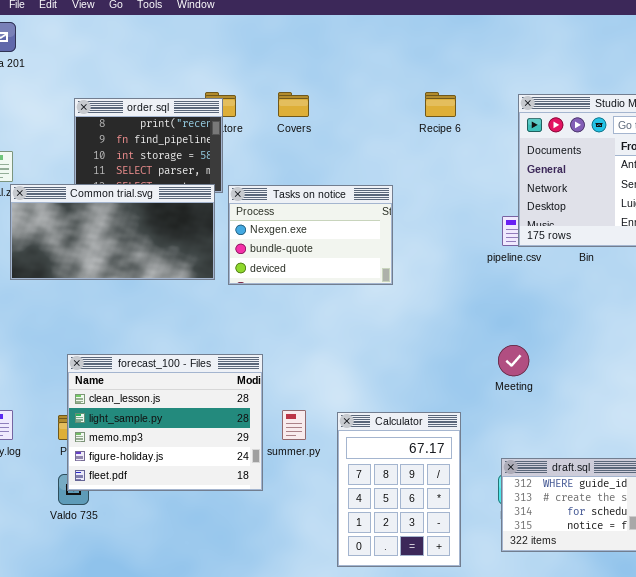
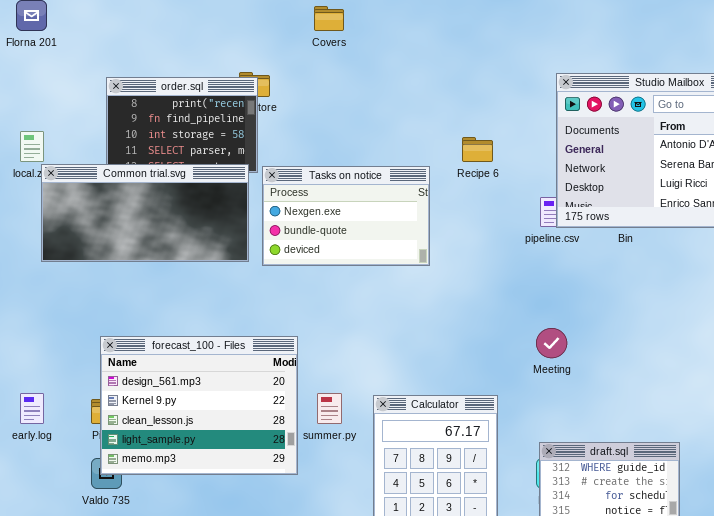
Covers: [278,92,309,117] -> [314,6,344,31], moved
Recipe 6: [425,92,456,117] -> [462,137,493,162], moved
forecast_100 - Files: [67,354,263,491] -> [100,336,298,475], scrolled up 2 rows

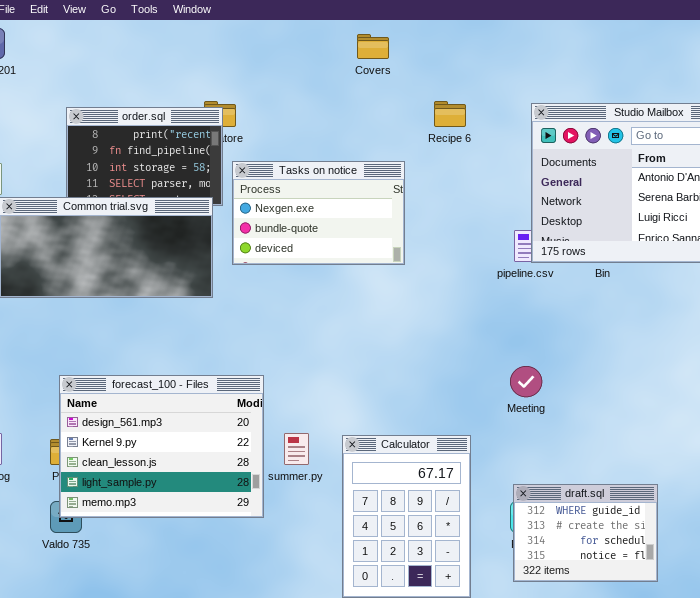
Covers: [314,6,344,31] -> [357,34,389,59], moved
Recipe 6: [462,137,493,162] -> [434,101,466,127], moved
Tasks on notice: [262,166,430,266] -> [232,161,405,265], moved

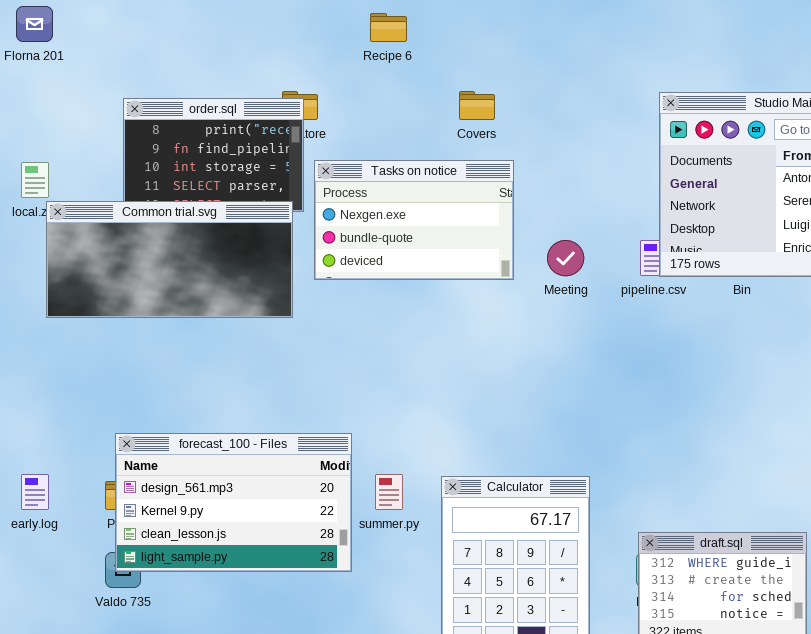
Covers: [357,34,389,59] -> [459,91,495,120], moved
Recipe 6: [434,101,466,127] -> [370,13,407,42], moved
Meeting: [510,366,542,397] -> [547,240,584,276], moved
forecast_100 - Files: [59,375,264,518] -> [115,433,352,572], resized

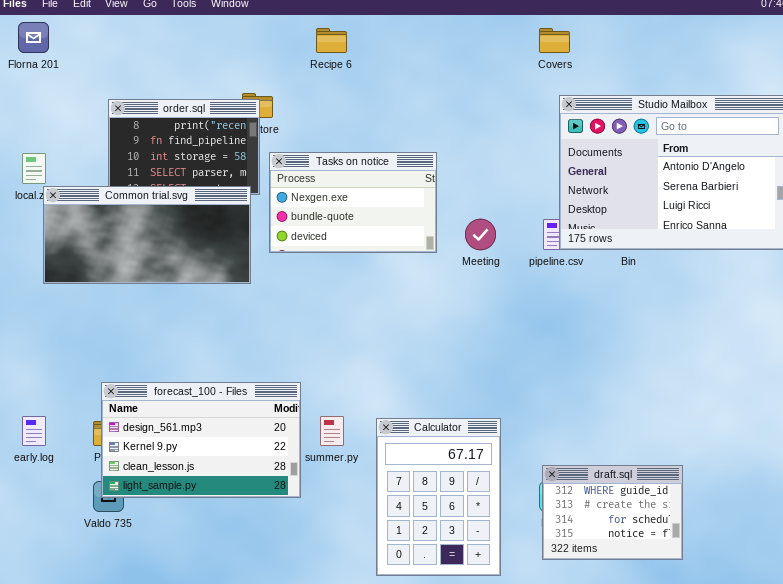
Covers: [459,91,495,120] -> [539,28,570,53], moved

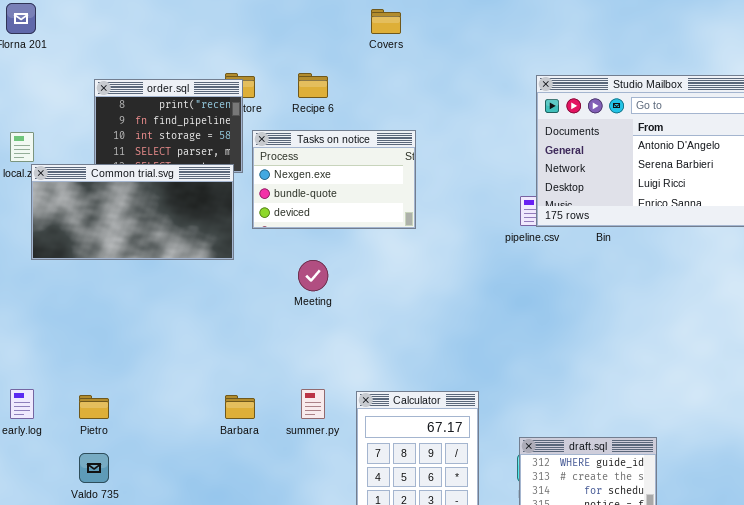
Recipe 6: [316,28,347,53] -> [298,73,328,98], moved
Covers: [539,28,570,53] -> [371,9,401,34], moved
Meeting: [465,219,496,250] -> [298,260,328,291], moved
forecast_100 - Files: [101,382,301,498] -> none, closed

